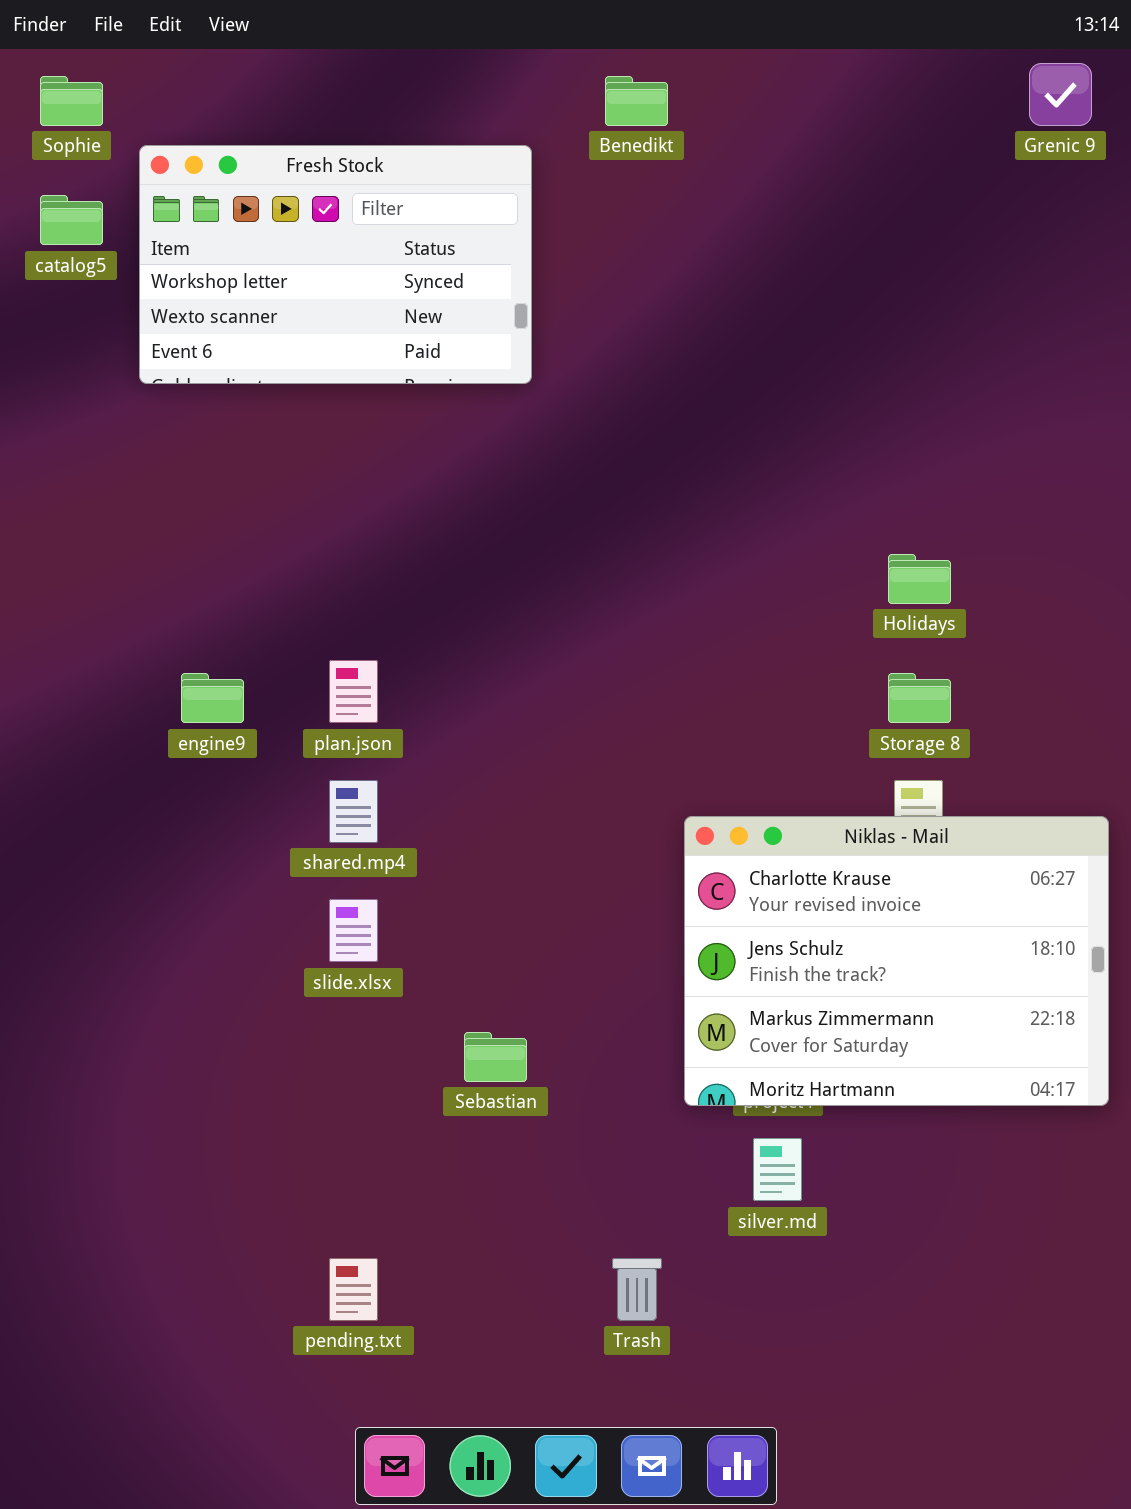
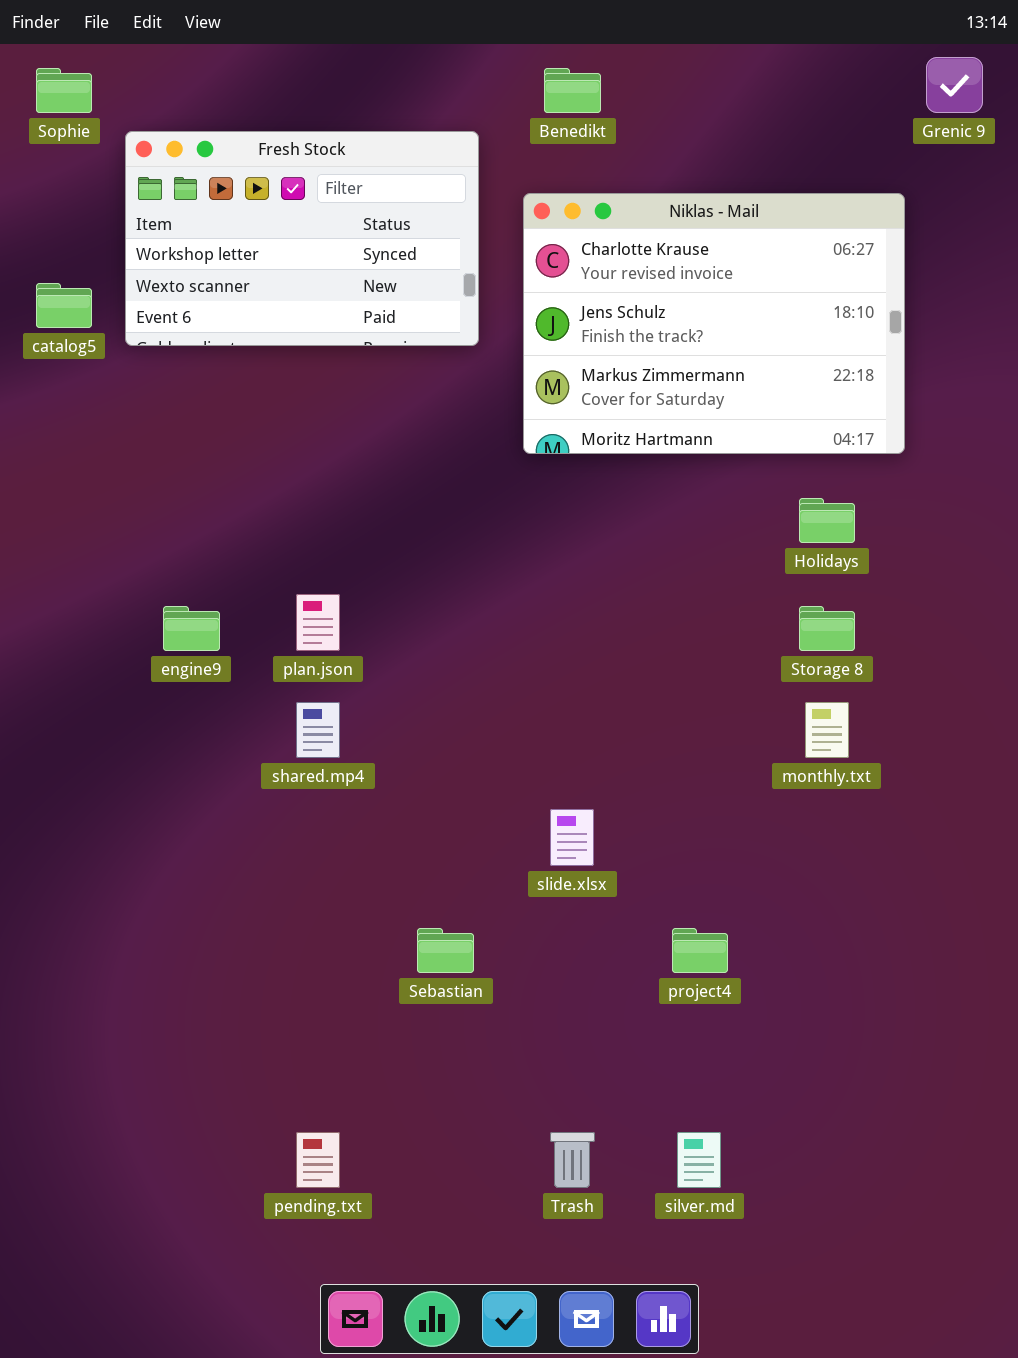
catalog5: [40,195,103,245] -> [36,283,92,328], moved
Niklas - Mail: [684,816,1109,1106] -> [523,193,905,454], moved
slide.xlsx: [329,899,378,962] -> [550,809,594,866], moved
silver.md: [753,1138,802,1201] -> [677,1132,721,1188], moved

